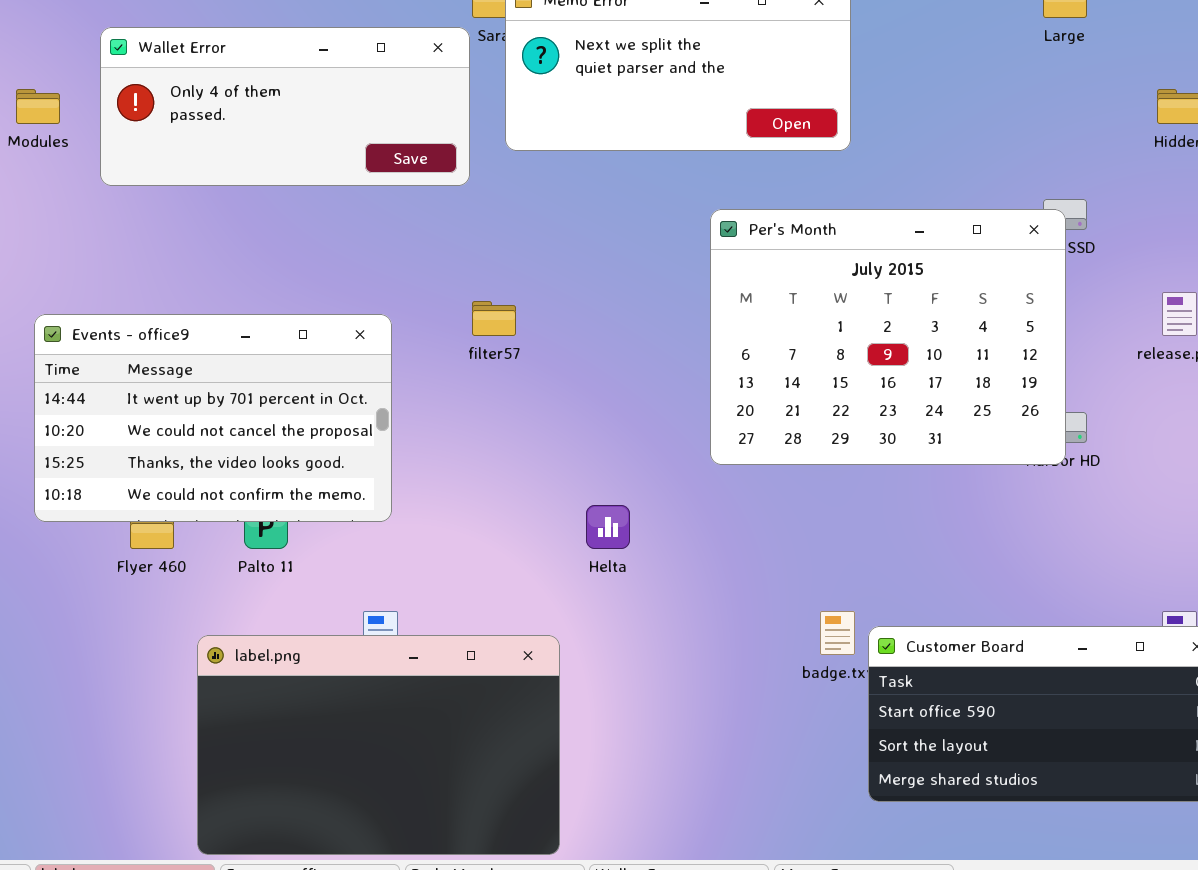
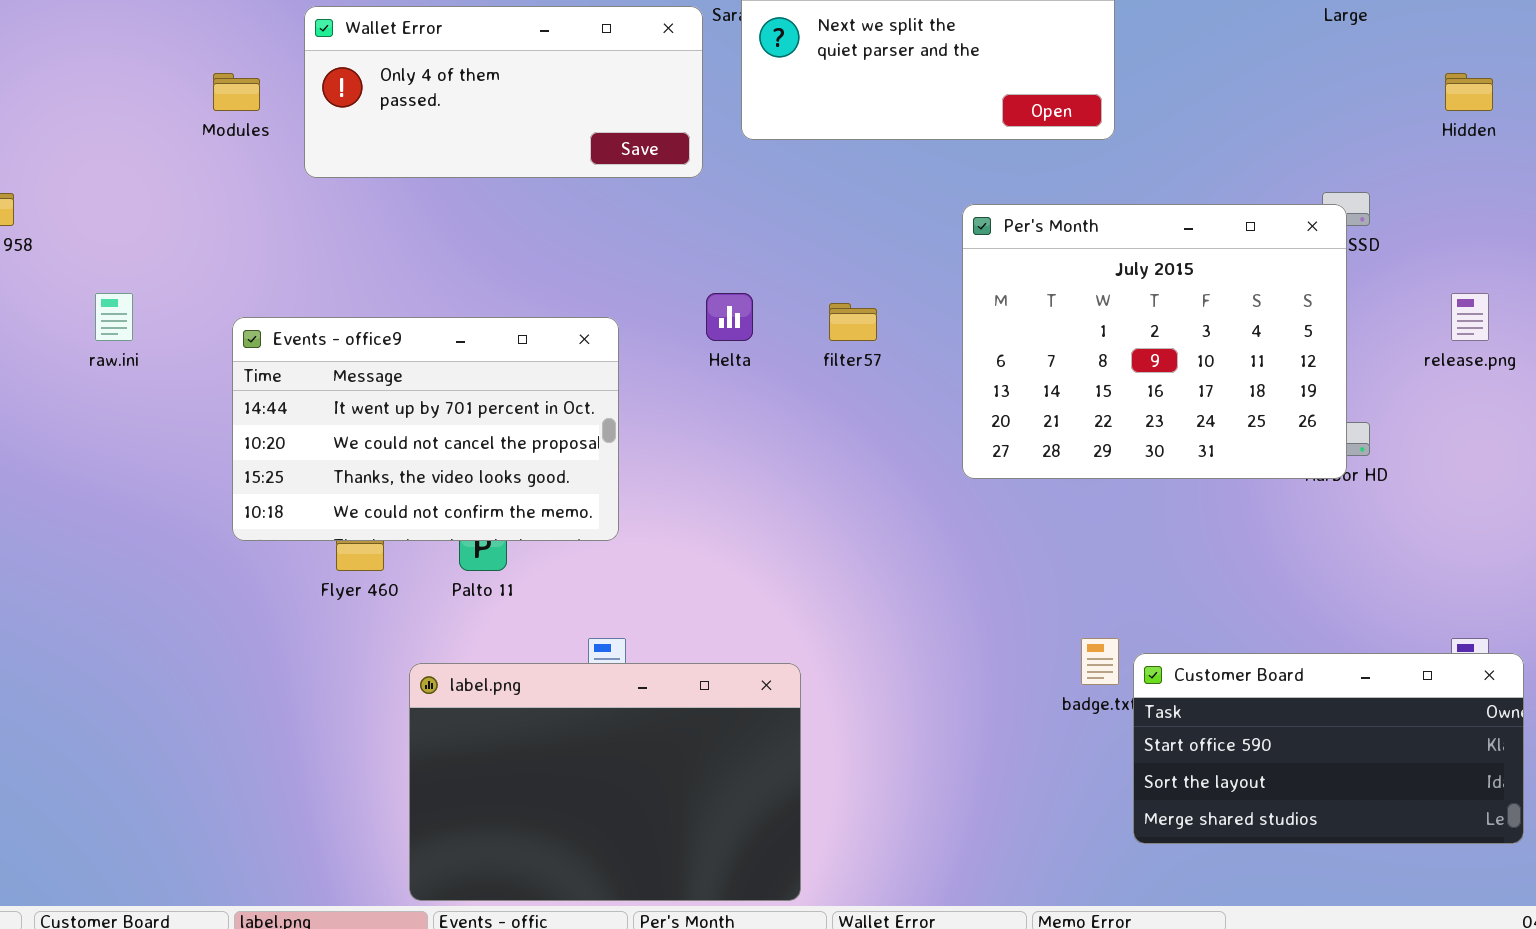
filter57: [472,301,516,336] -> [829,303,877,341], moved
Helta: [586,505,630,549] -> [706,293,753,341], moved

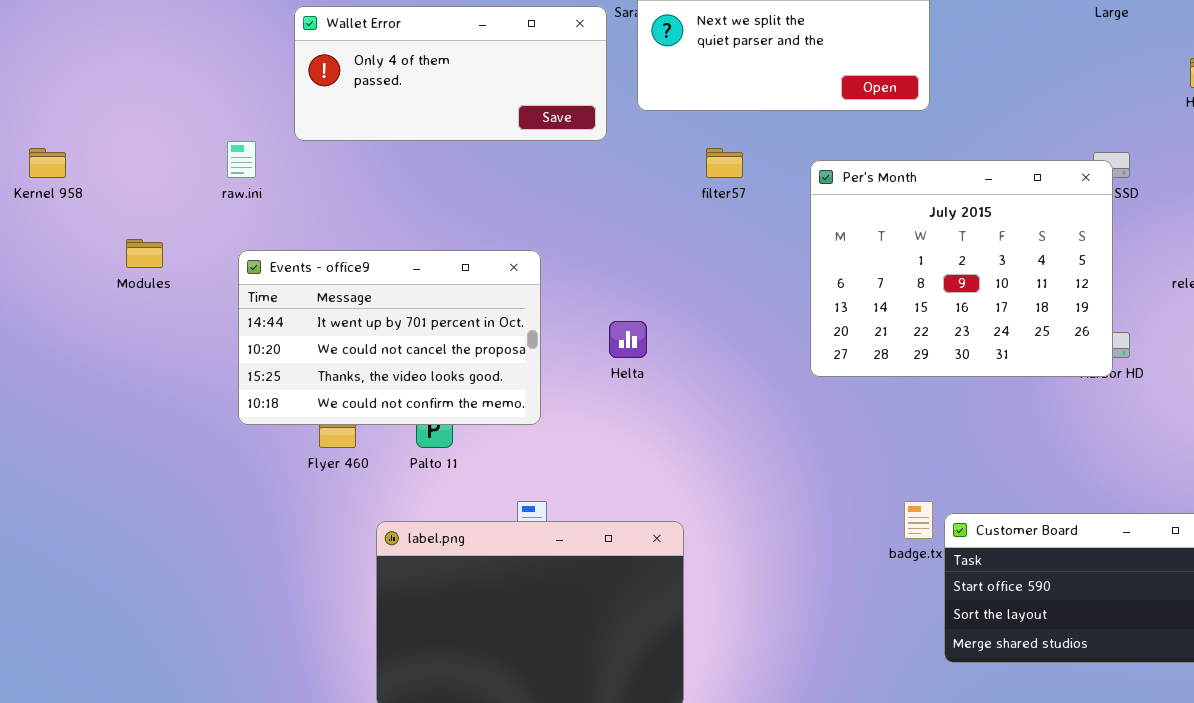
Modules: [213,73,260,111] -> [126,239,163,268], moved
raw.ini: [95,293,133,341] -> [227,141,256,178], moved
Helta: [706,293,753,341] -> [609,321,647,358], moved
filter57: [829,303,877,341] -> [706,148,743,178], moved

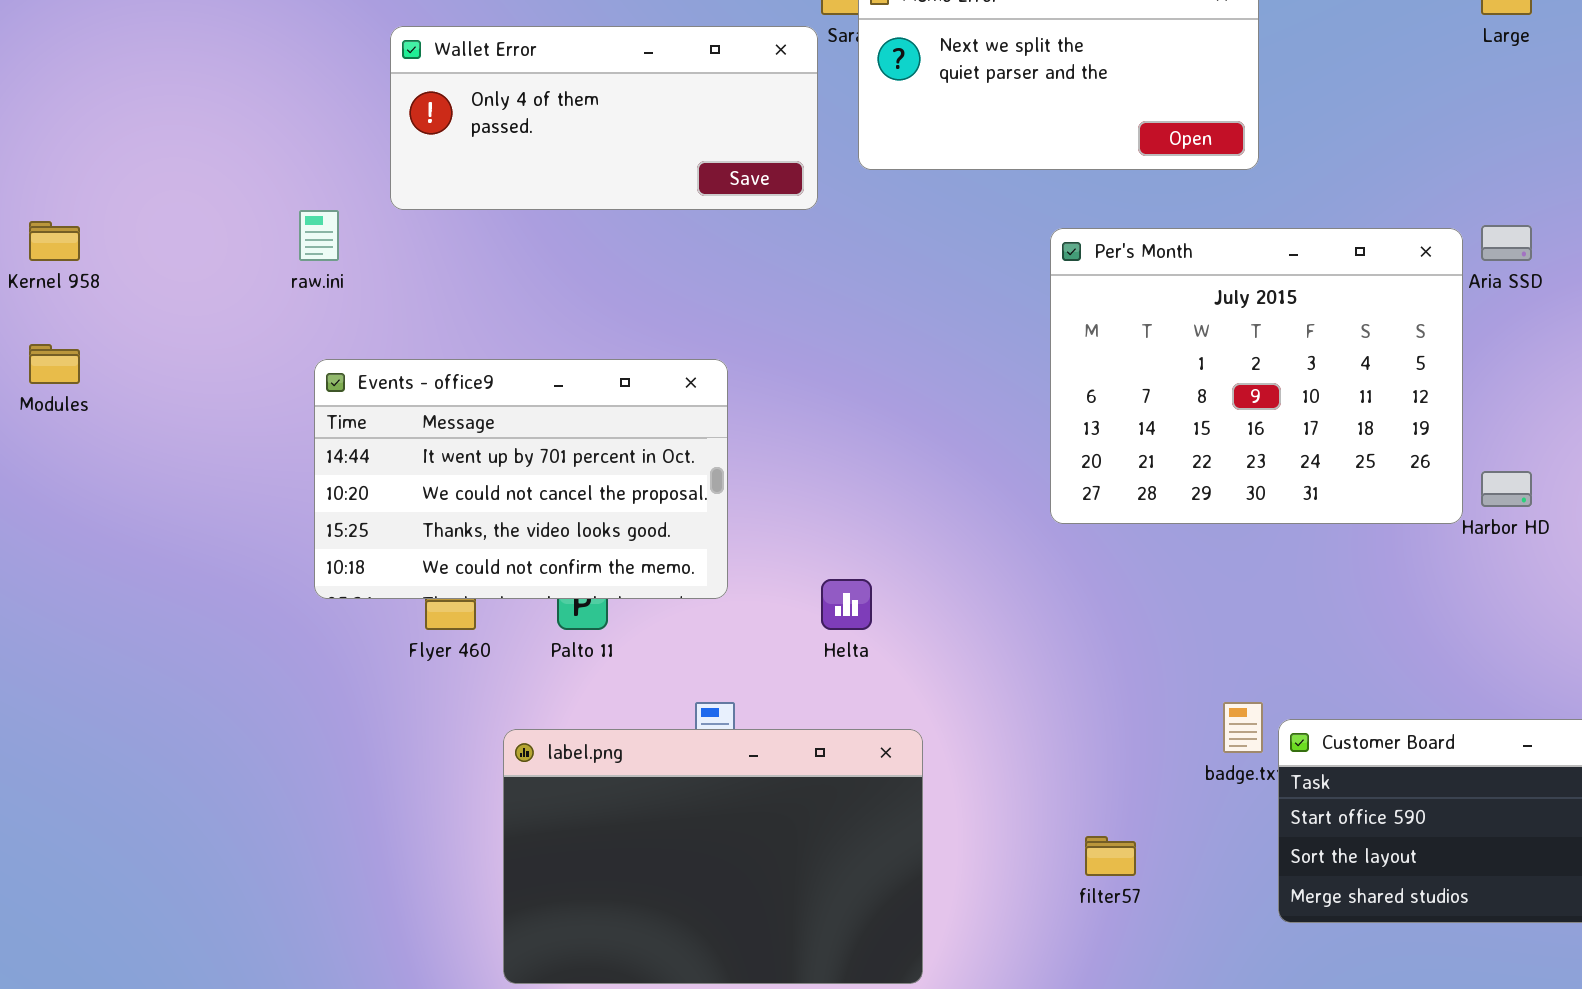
filter57: [706,148,743,178] -> [1085,836,1136,876], moved
Per's Month: [810,160,1113,377] -> [1050,228,1463,524], moved
Modules: [126,239,163,268] -> [29,344,80,384], moved
Helta: [609,321,647,358] -> [821,579,872,630], moved

